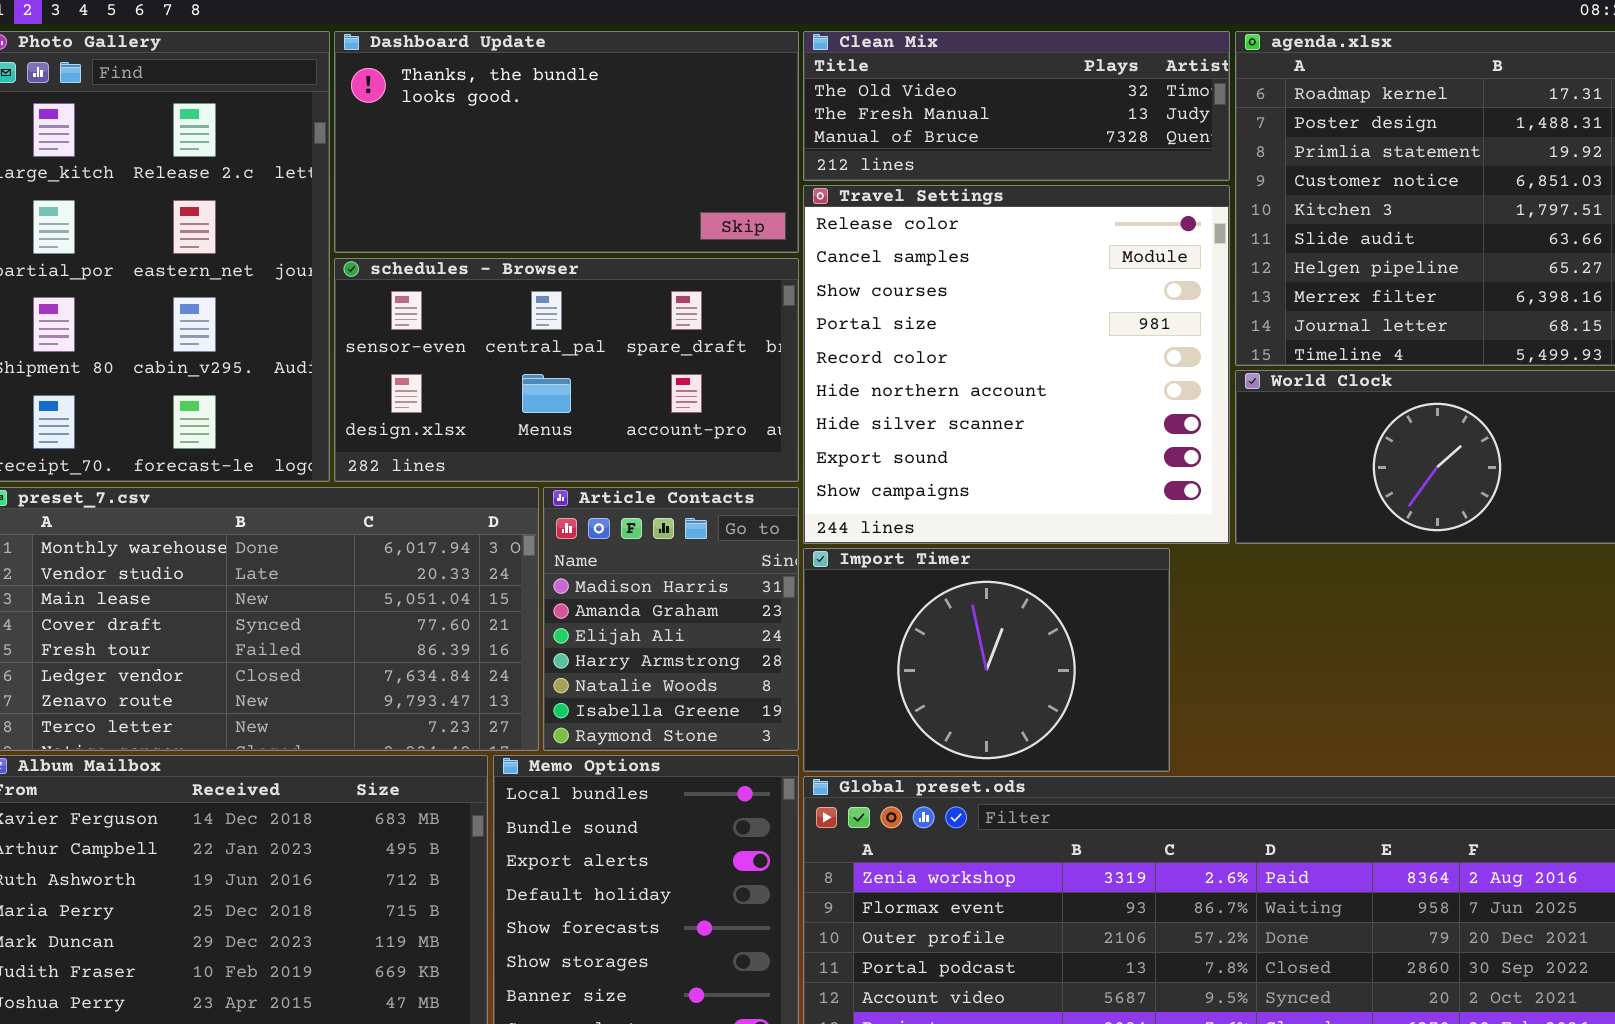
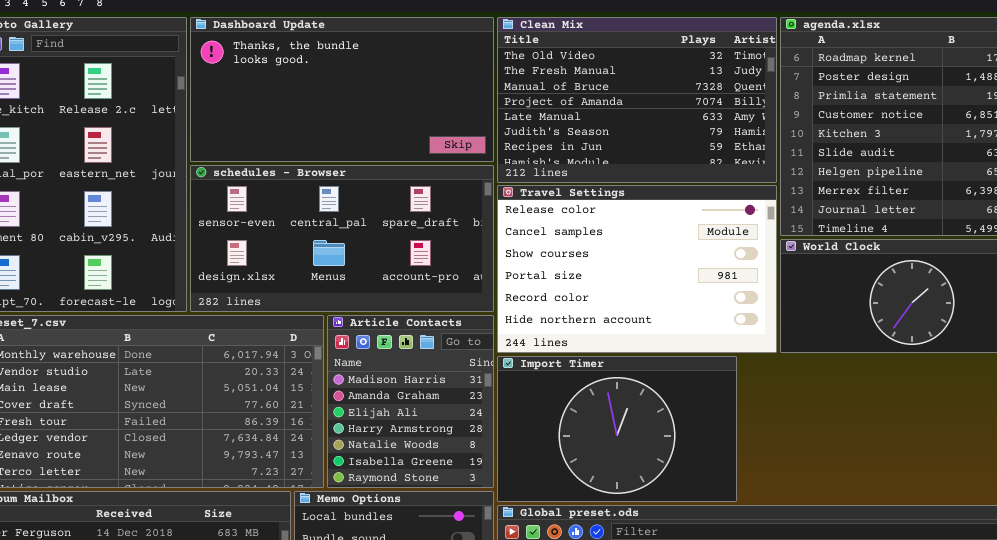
Clean Mix: [803,31,1230,181] -> [497,17,777,183], resized
Travel Settings: [803,185,1230,544] -> [497,185,777,353], resized

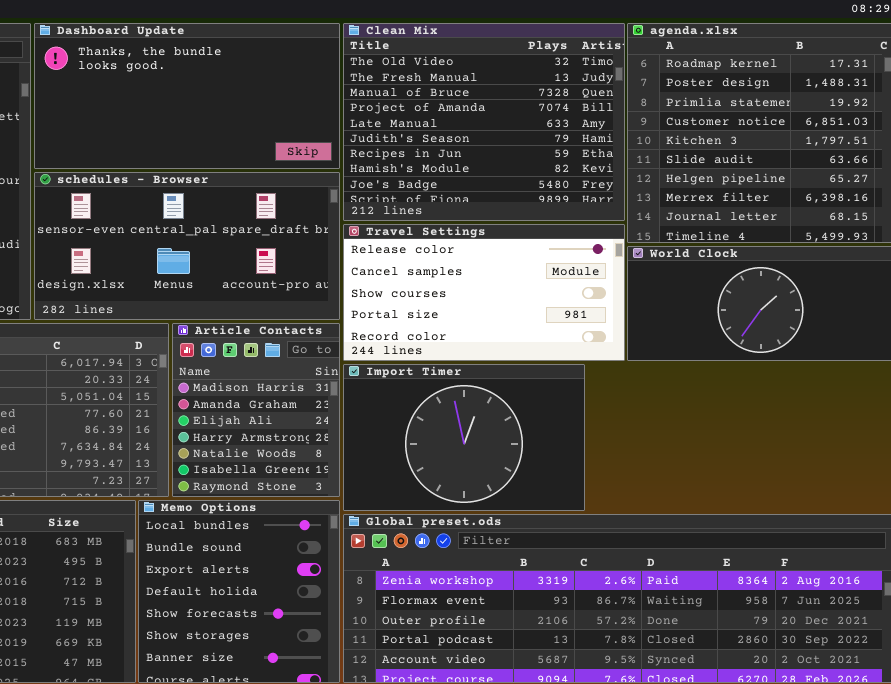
Clean Mix: [497,17,777,183] -> [343,23,625,221], resized
Travel Settings: [497,185,777,353] -> [343,224,625,361], resized

